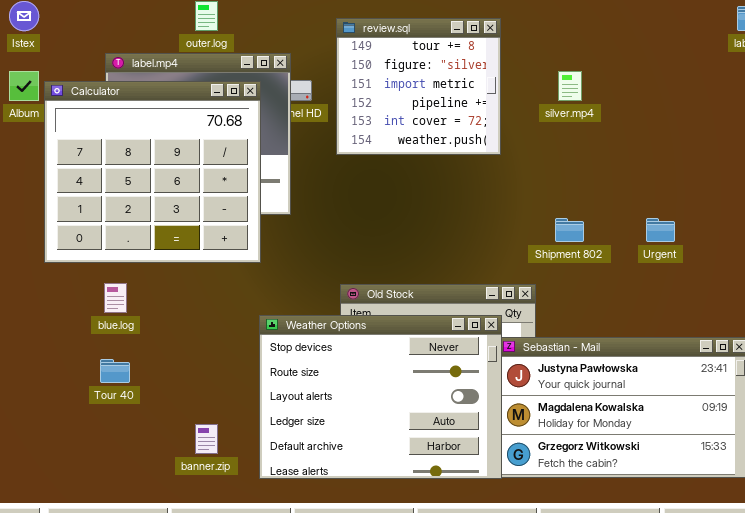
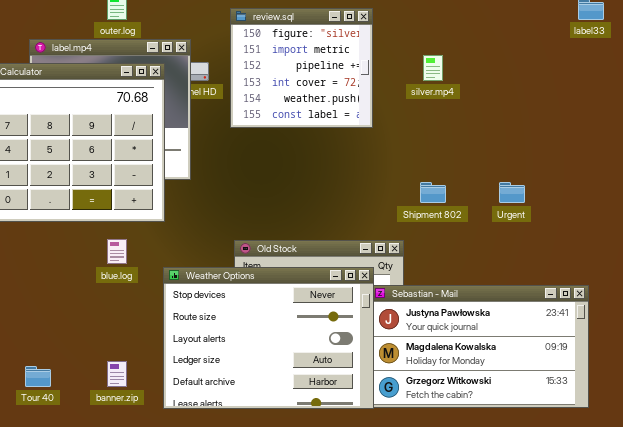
review.sql: [336,18,501,155] -> [230,8,373,128], scrolled down 1 row
blue.log: [104,283,127,313] -> [107,239,127,264], moved
Tour 40: [100,359,130,383] -> [25,366,51,387], moved

